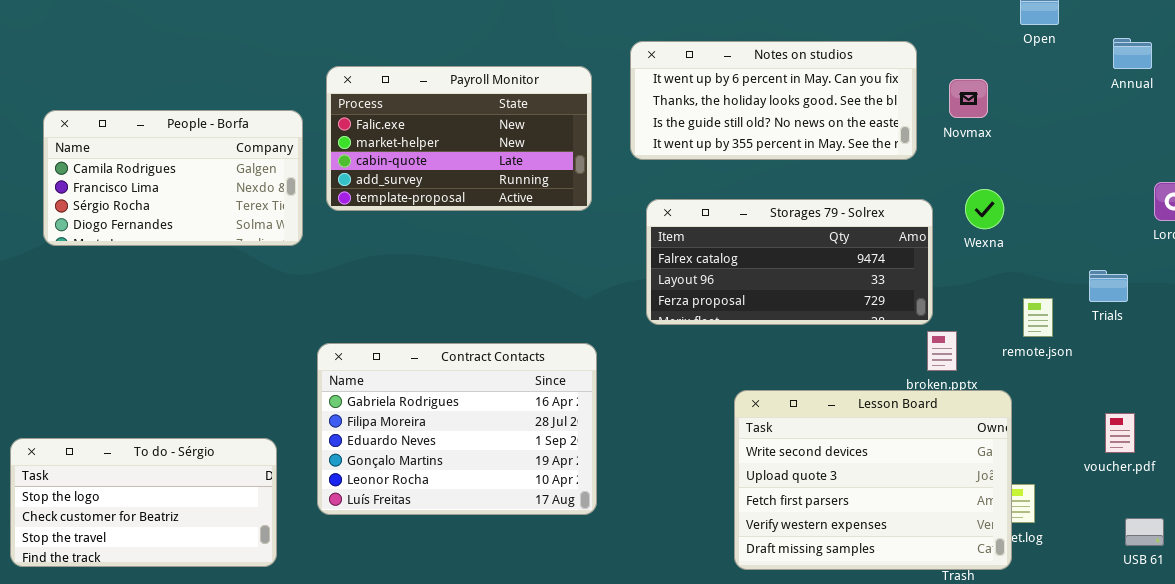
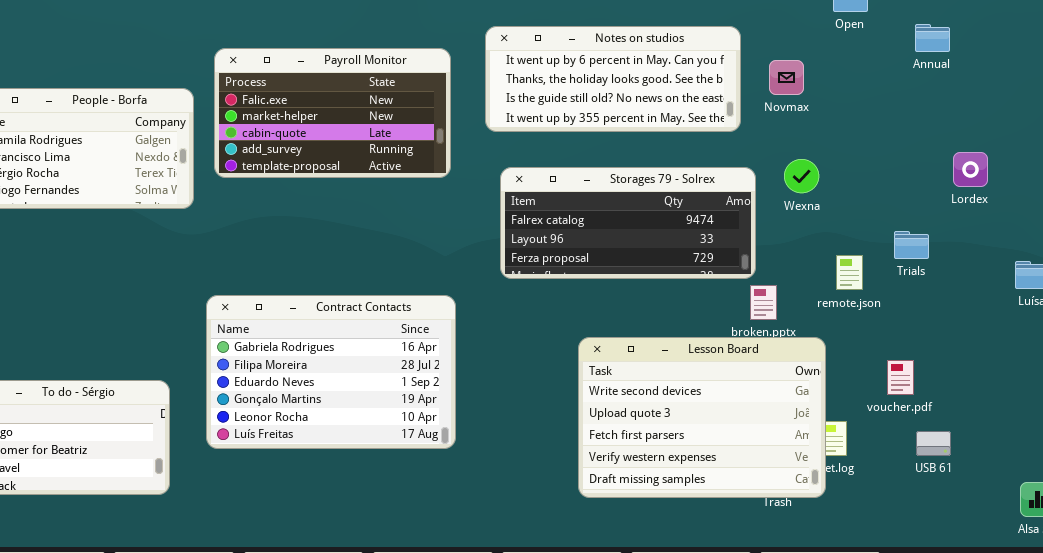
voucher.pdf: [1105,413,1135,453] -> [887,360,914,395], moved
USB 61: [1125,518,1164,546] -> [916,431,951,456], moved

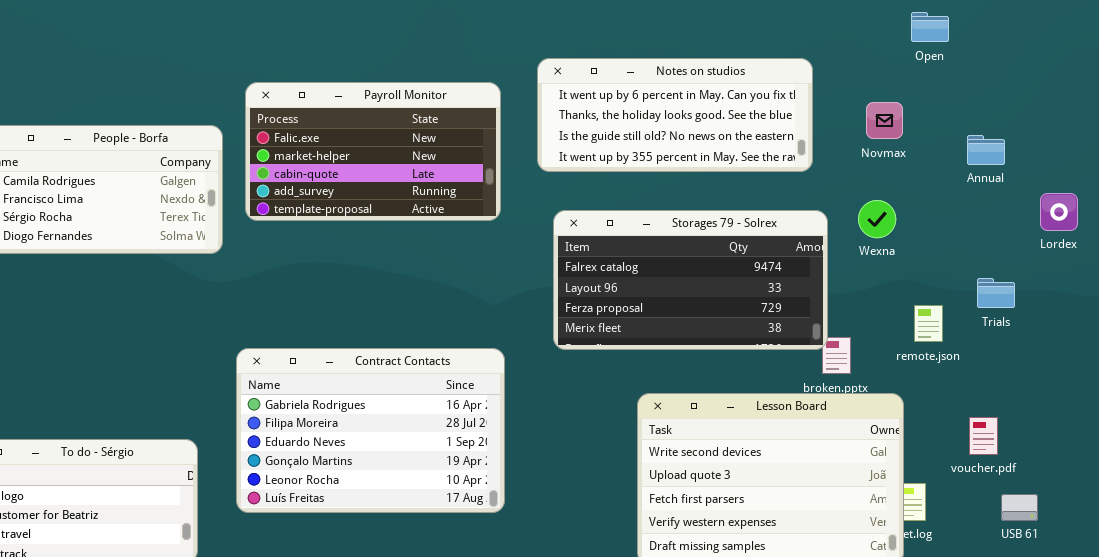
Annual: [915,24,950,52] -> [967,135,1005,165], moved
Novmax: [769,60,804,95] -> [866,102,903,139], moved
Storages 79 - Solrex: [500,167,756,279] -> [553,210,828,350], resized

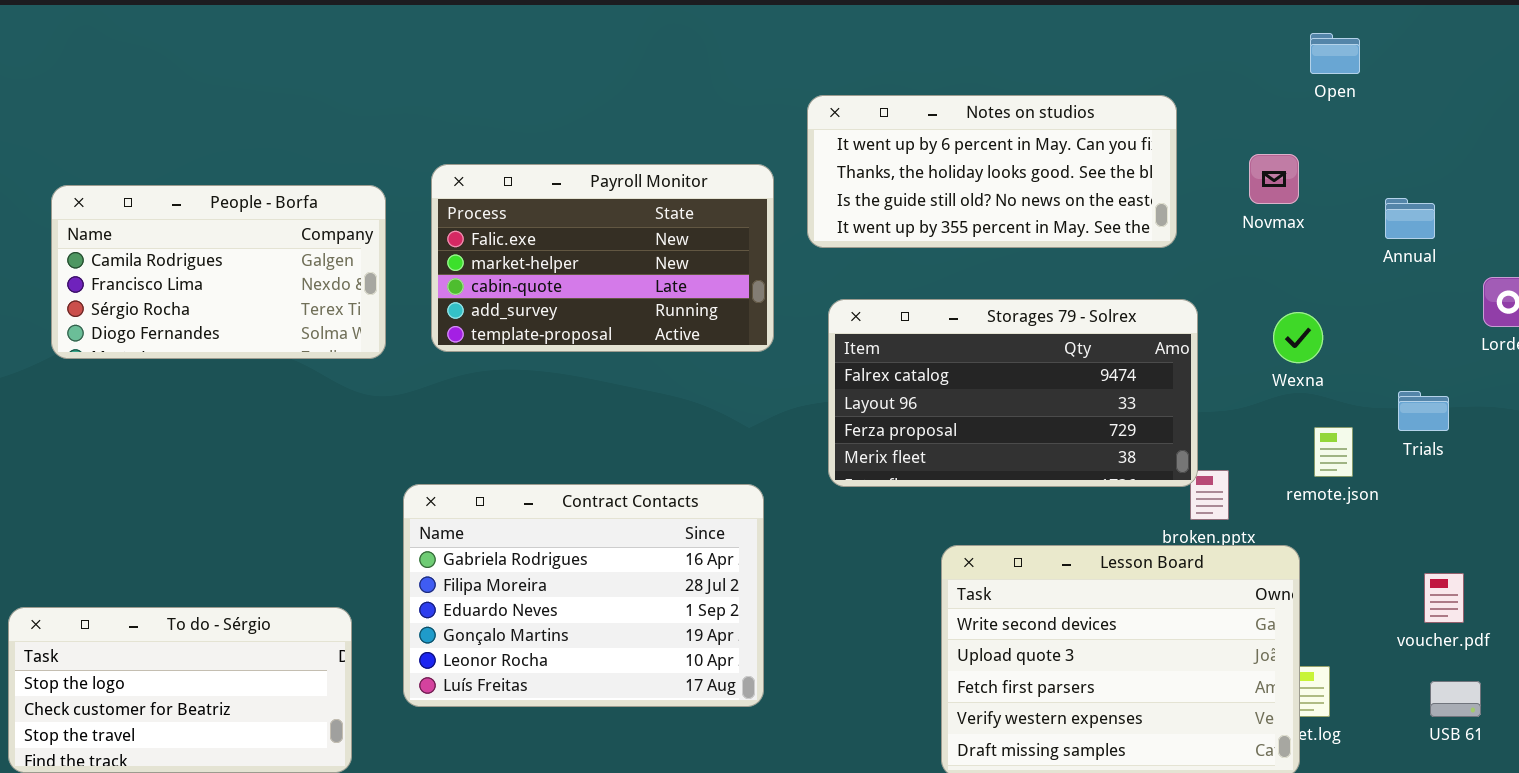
Payroll Monitor: [245,82,501,221] -> [431,164,774,352], moved
Wexna: [858,200,896,238] -> [1273,312,1323,363], moved
voucher.pdf: [969,417,998,455] -> [1424,573,1464,623], moved

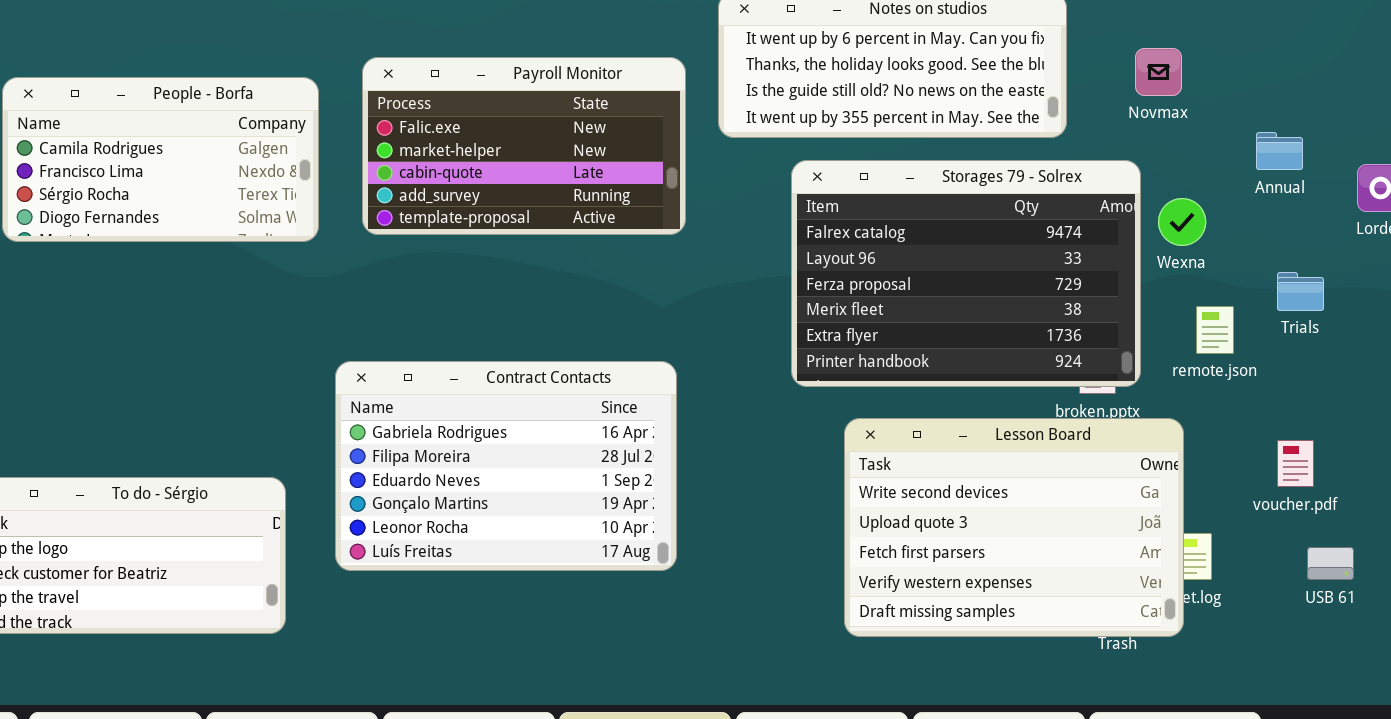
Annual: [1385,198,1435,239] -> [1256,132,1303,170], moved
Storages 79 - Solrex: [828,299,1198,487] -> [791,160,1141,387], moved, resized
voucher.pdf: [1424,573,1464,623] -> [1277,440,1314,487], moved

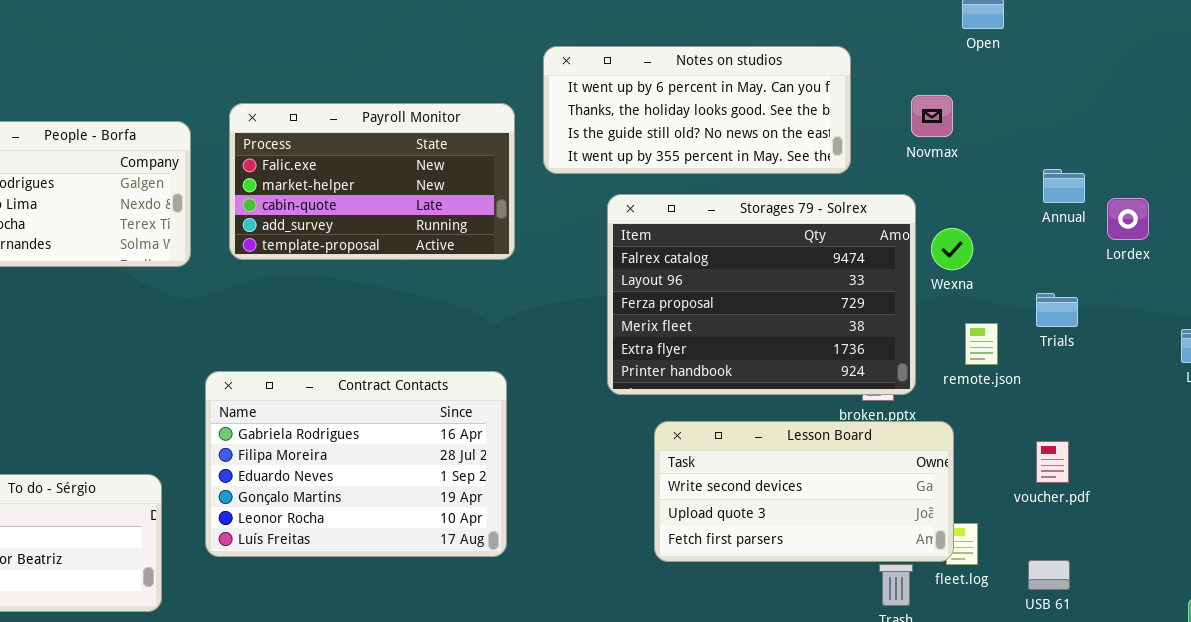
Annual: [1256,132,1303,170] -> [1043,169,1085,203], moved
Lesson Board: [844,418,1184,637] -> [654,421,954,562], resized
USB 61: [1307,547,1354,580] -> [1028,560,1070,590], moved

